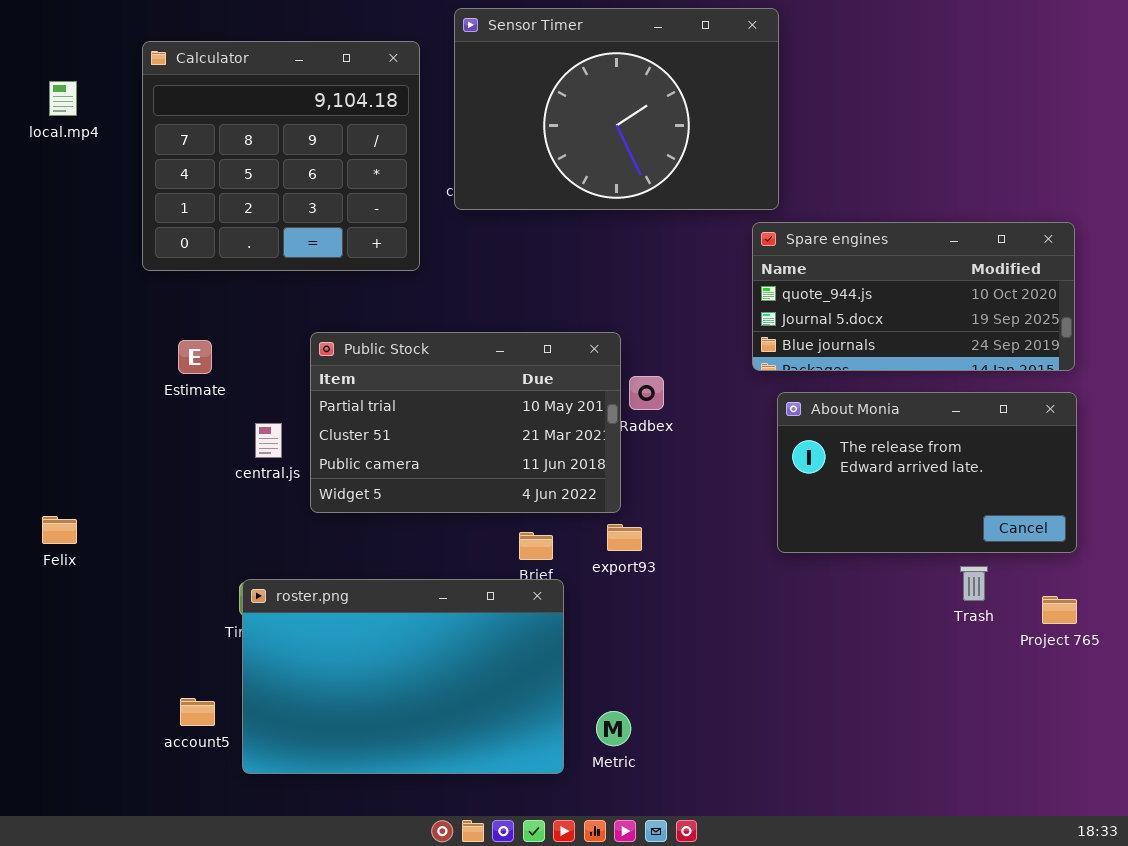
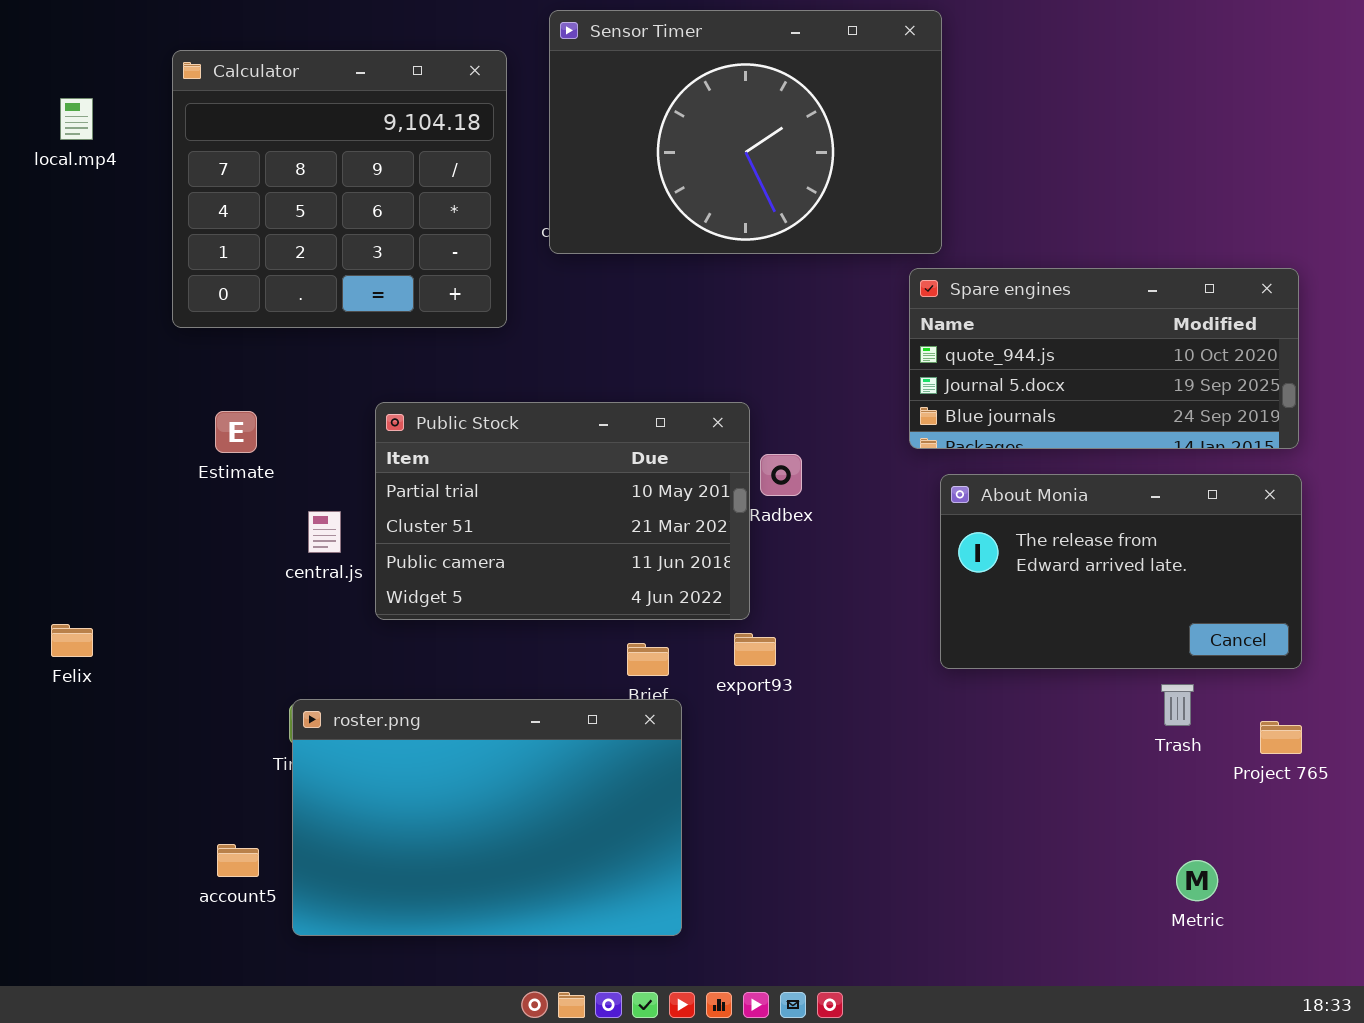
Metric: [596,711,631,746] -> [1176,860,1218,901], moved

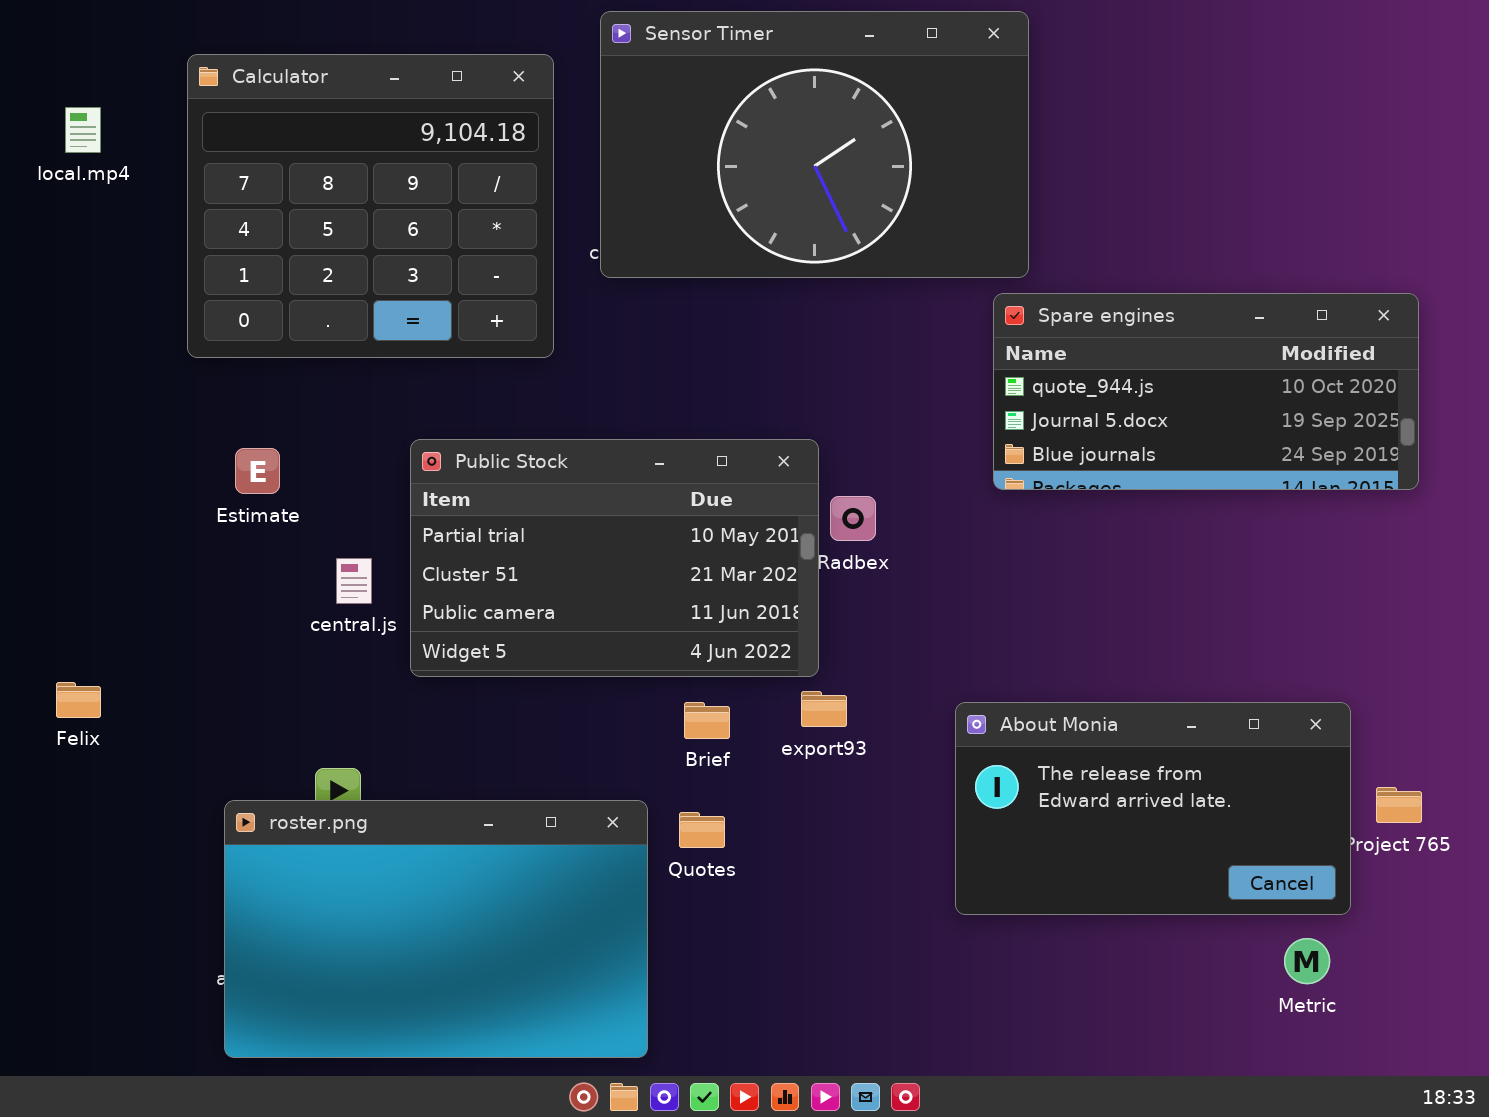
About Monia: [940,474,1302,669] -> [955,702,1351,915], moved
roster.png: [292,699,682,936] -> [224,800,648,1058], moved

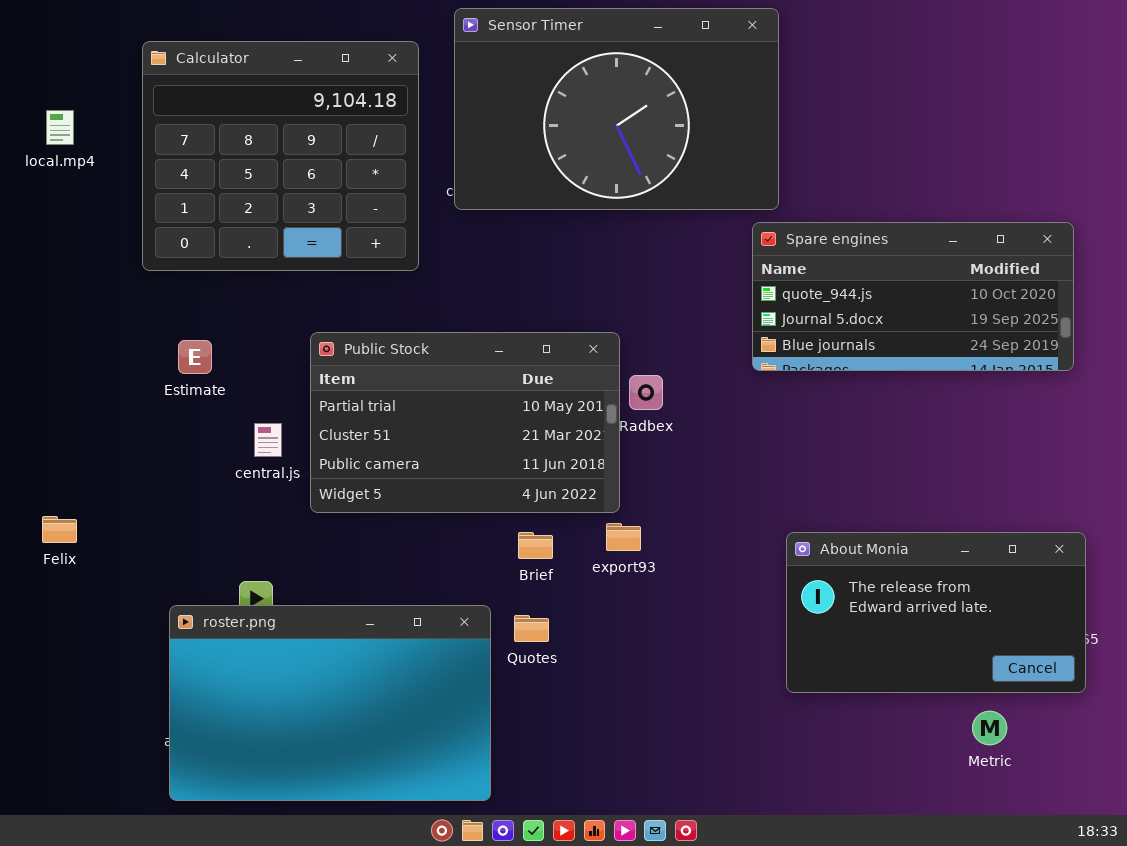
local.mp4: [65,107,101,153] -> [46,110,74,145], moved
About Monia: [955,702,1351,915] -> [786,532,1086,693], moved

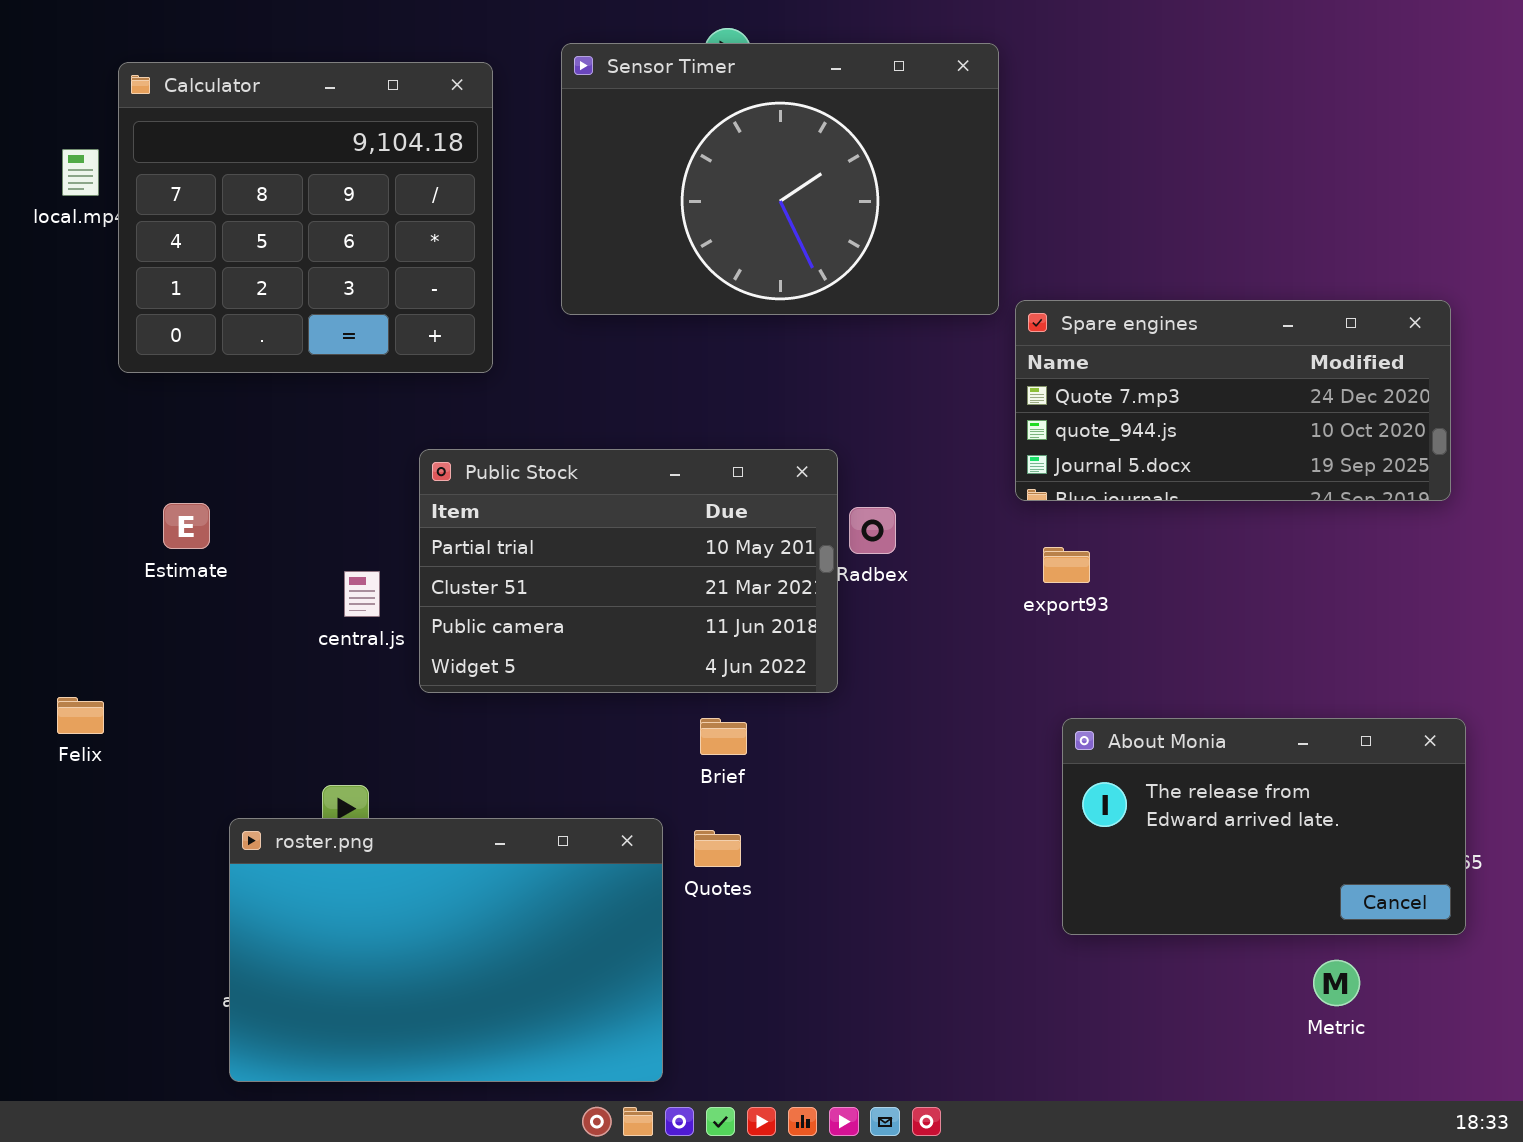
Sensor Timer: [454,8,779,210] -> [561,43,999,315], moved
Calculator: [142,41,419,271] -> [118,62,493,373], moved
Spare engines: [752,222,1074,371] -> [1015,300,1451,501], scrolled up 1 row
Estimate: [178,340,212,374] -> [163,503,210,549], moved
export93: [606,523,641,551] -> [1043,547,1090,583], moved

